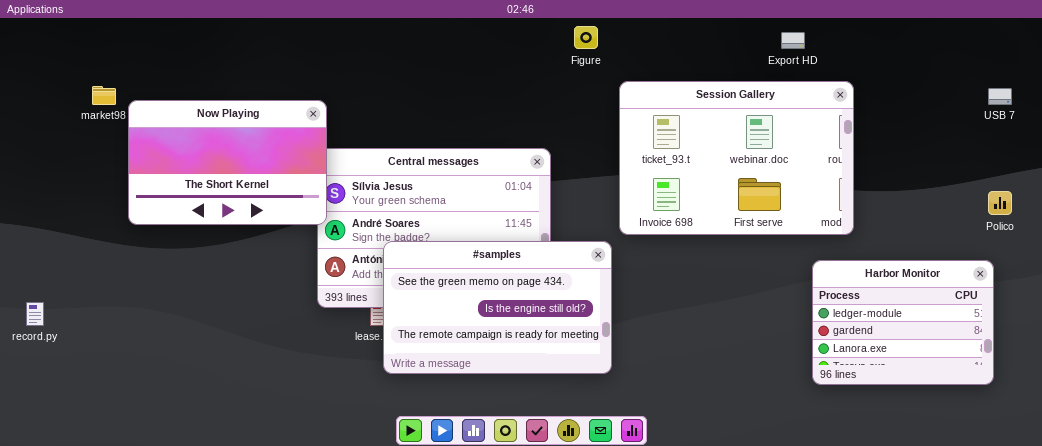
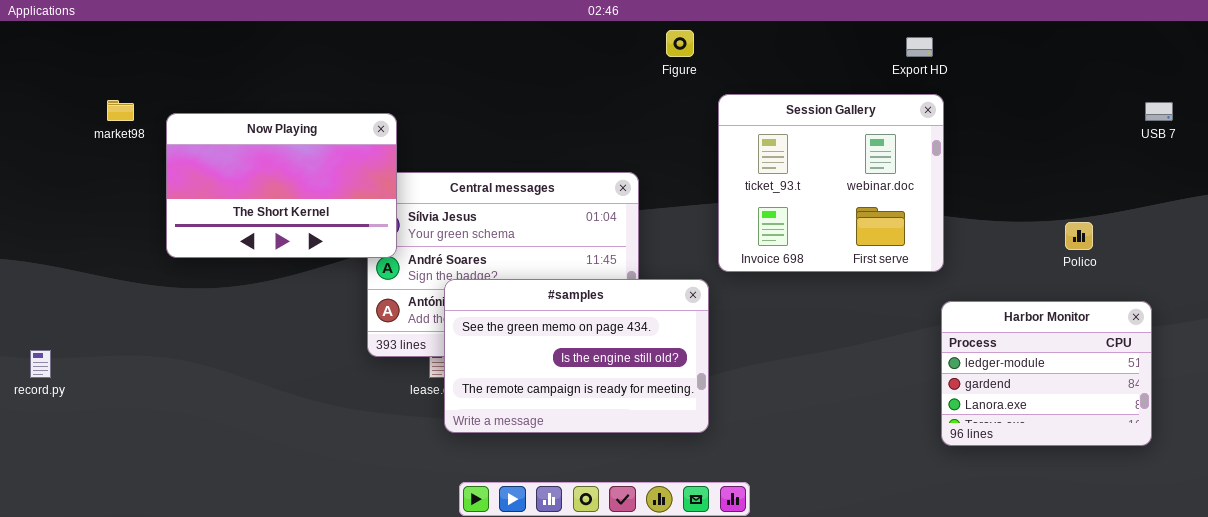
Session Gallery: [619,81,854,235] -> [718,94,944,272], resized
Now Playing: [128,100,327,225] -> [166,113,397,258], moved
Polico: [988,191,1012,215] -> [1065,222,1093,250], moved

